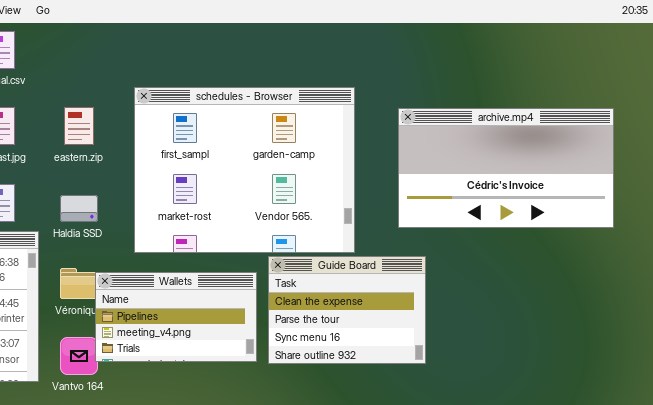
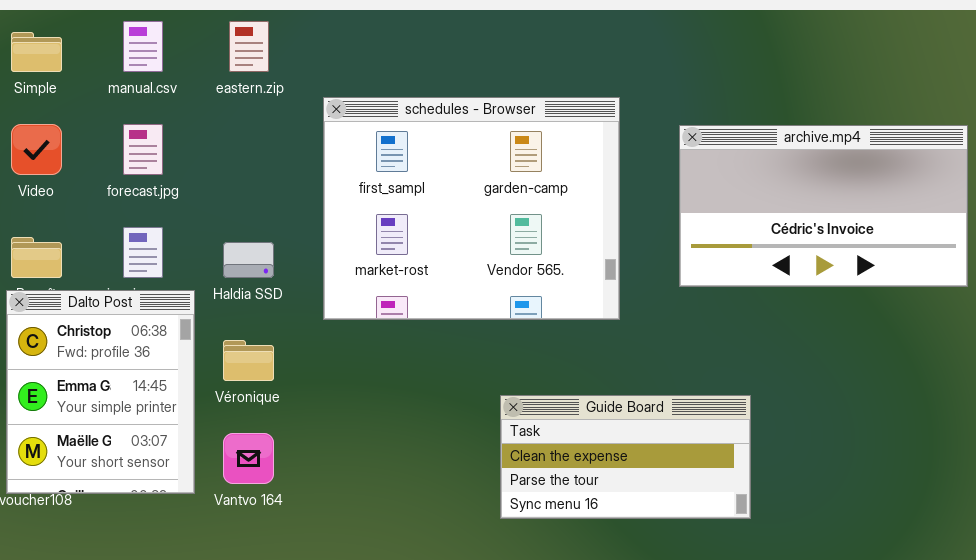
eastern.zip: [64,107,94,145] -> [229,21,269,72], moved
Guide Board: [268,256,426,364] -> [500,395,751,519], moved, resized
Wallets: [95,272,257,362] -> none, closed

